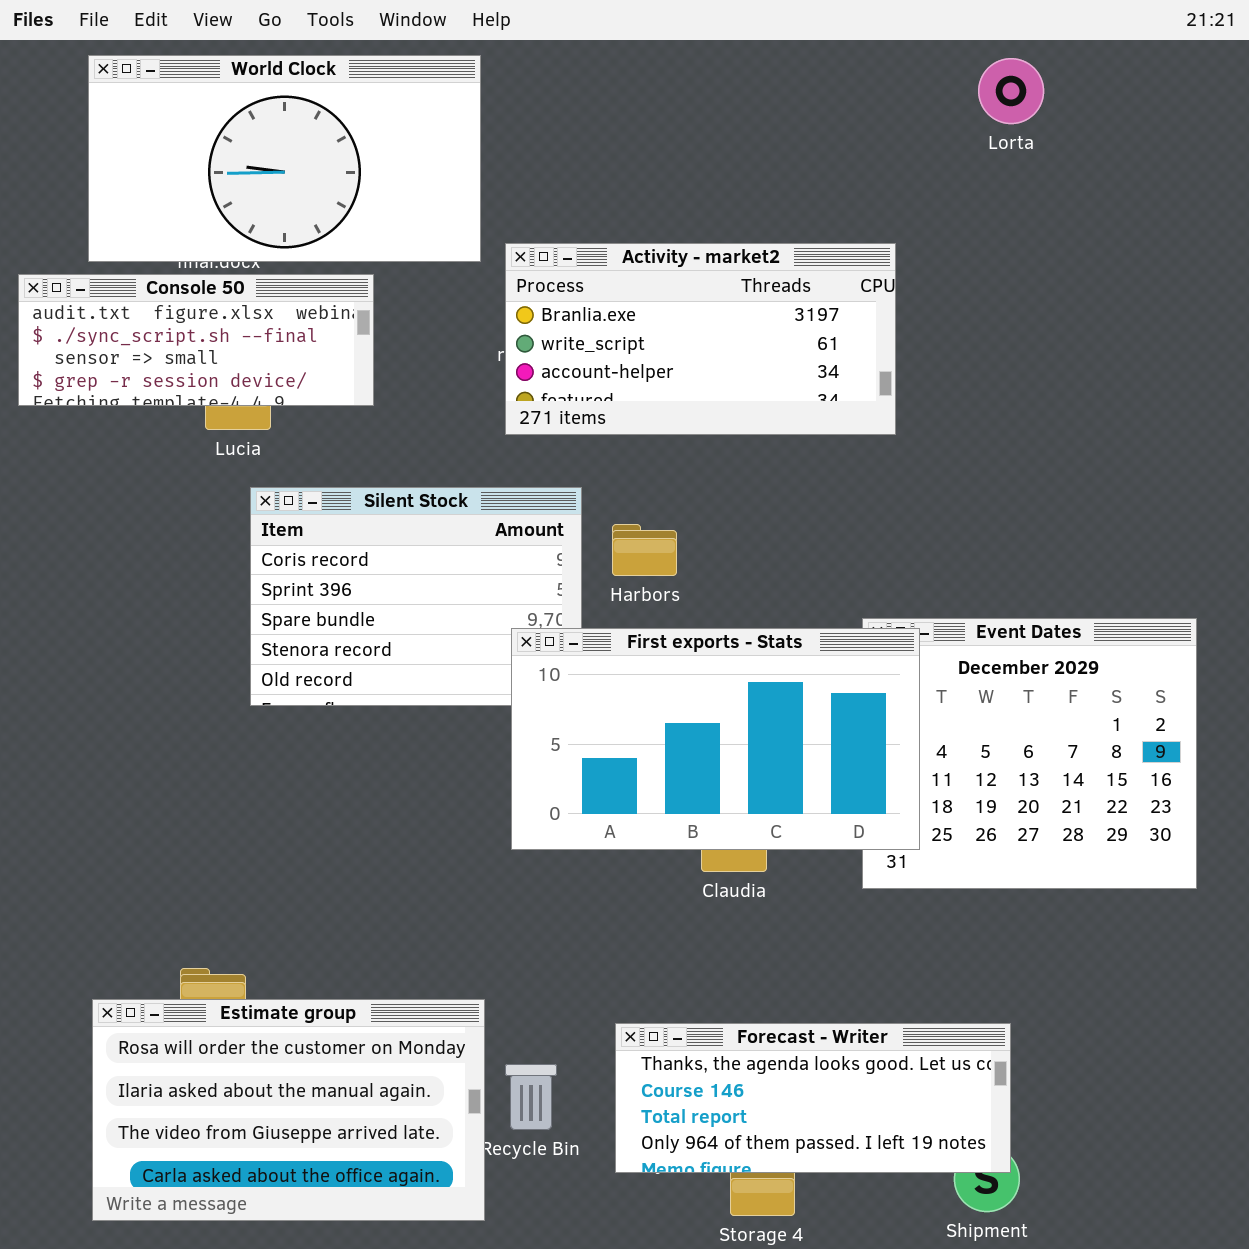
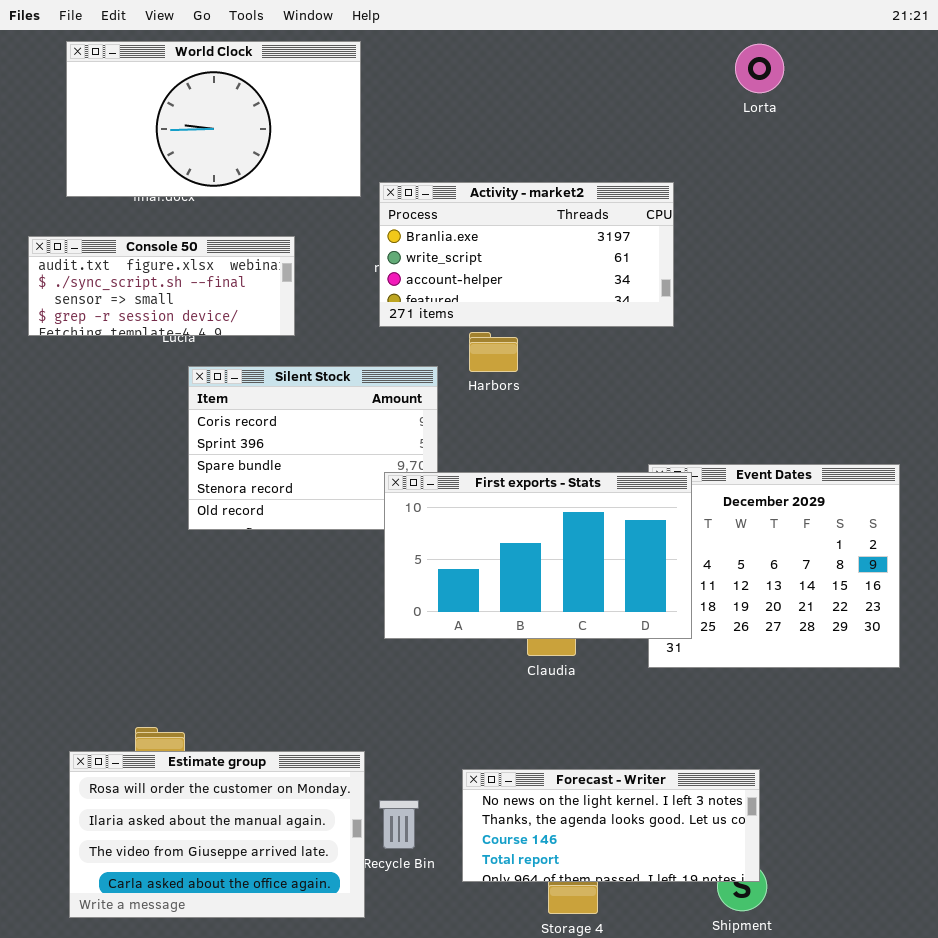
Console 50: [18,274,374,406] -> [28,236,295,336], moved
Harbors: [612,524,677,576] -> [469,332,518,372], moved
Forecast - Writer: [615,1023,1011,1173] -> [462,769,760,882], scrolled up 1 row

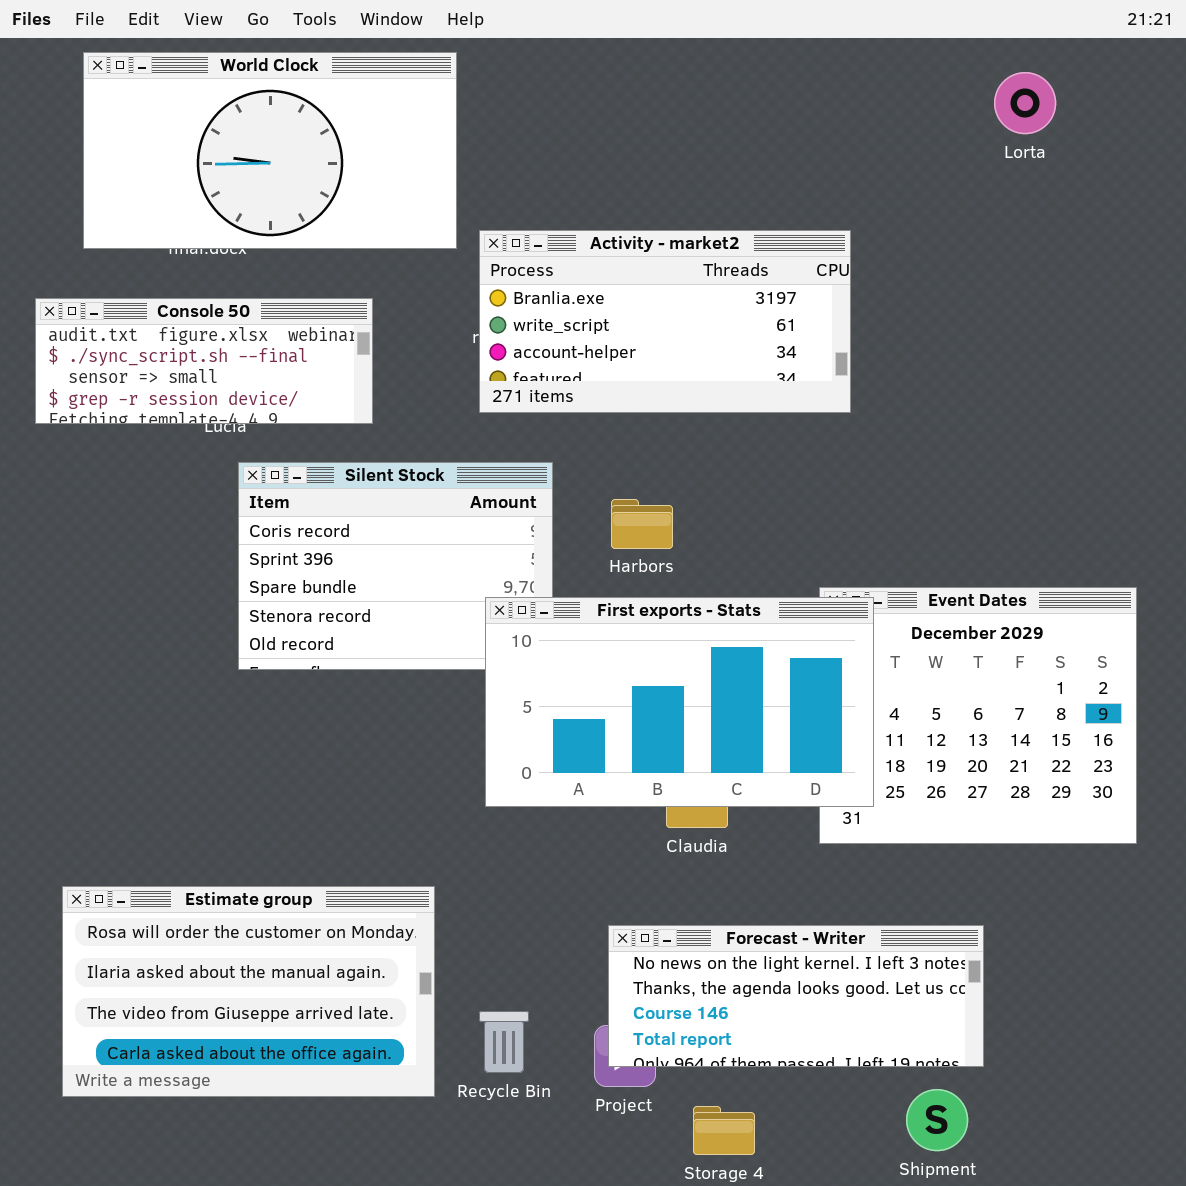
Lorta: [735,44,784,93] -> [994,72,1056,134], moved
Harbors: [469,332,518,372] -> [611,499,673,549], moved
Estimate group: [69,751,365,918] -> [62,886,435,1097], moved
Forecast - Writer: [462,769,760,882] -> [608,925,984,1067], moved

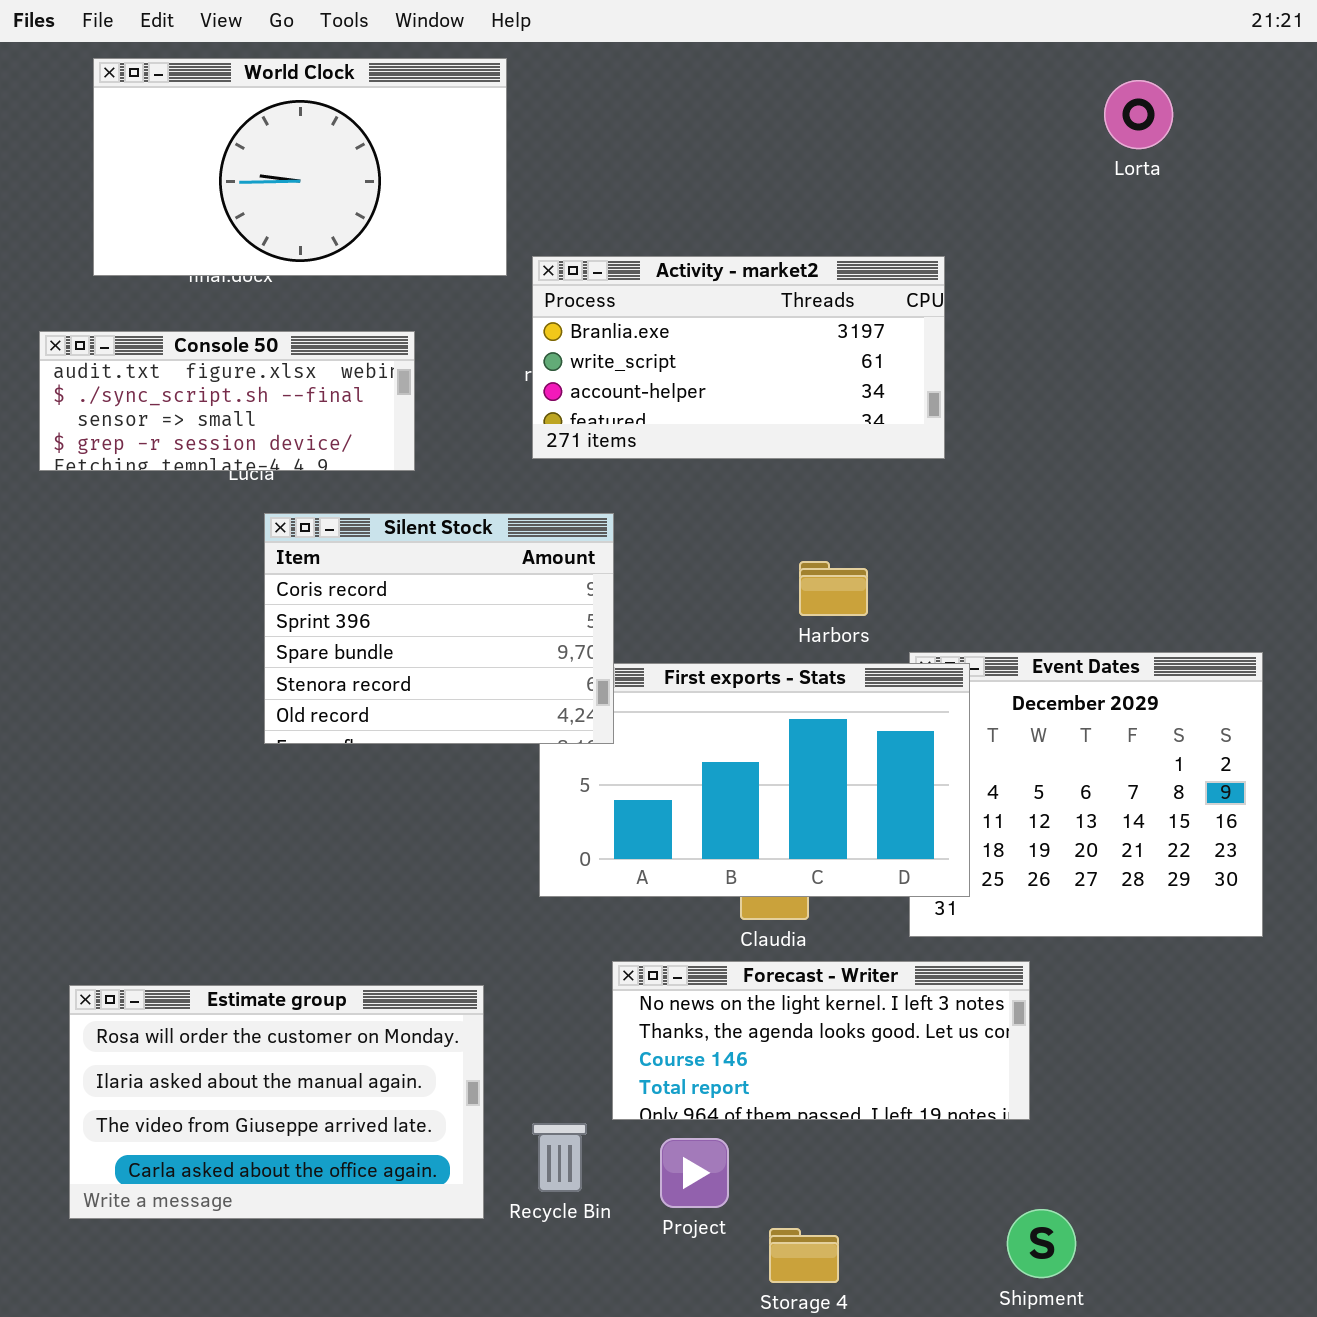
Silent Stock: [238,462,553,670] -> [264,513,614,744], raised
Harbors: [611,499,673,549] -> [799,561,868,616], moved
Forecast - Writer: [608,925,984,1067] -> [612,961,1030,1120], moved

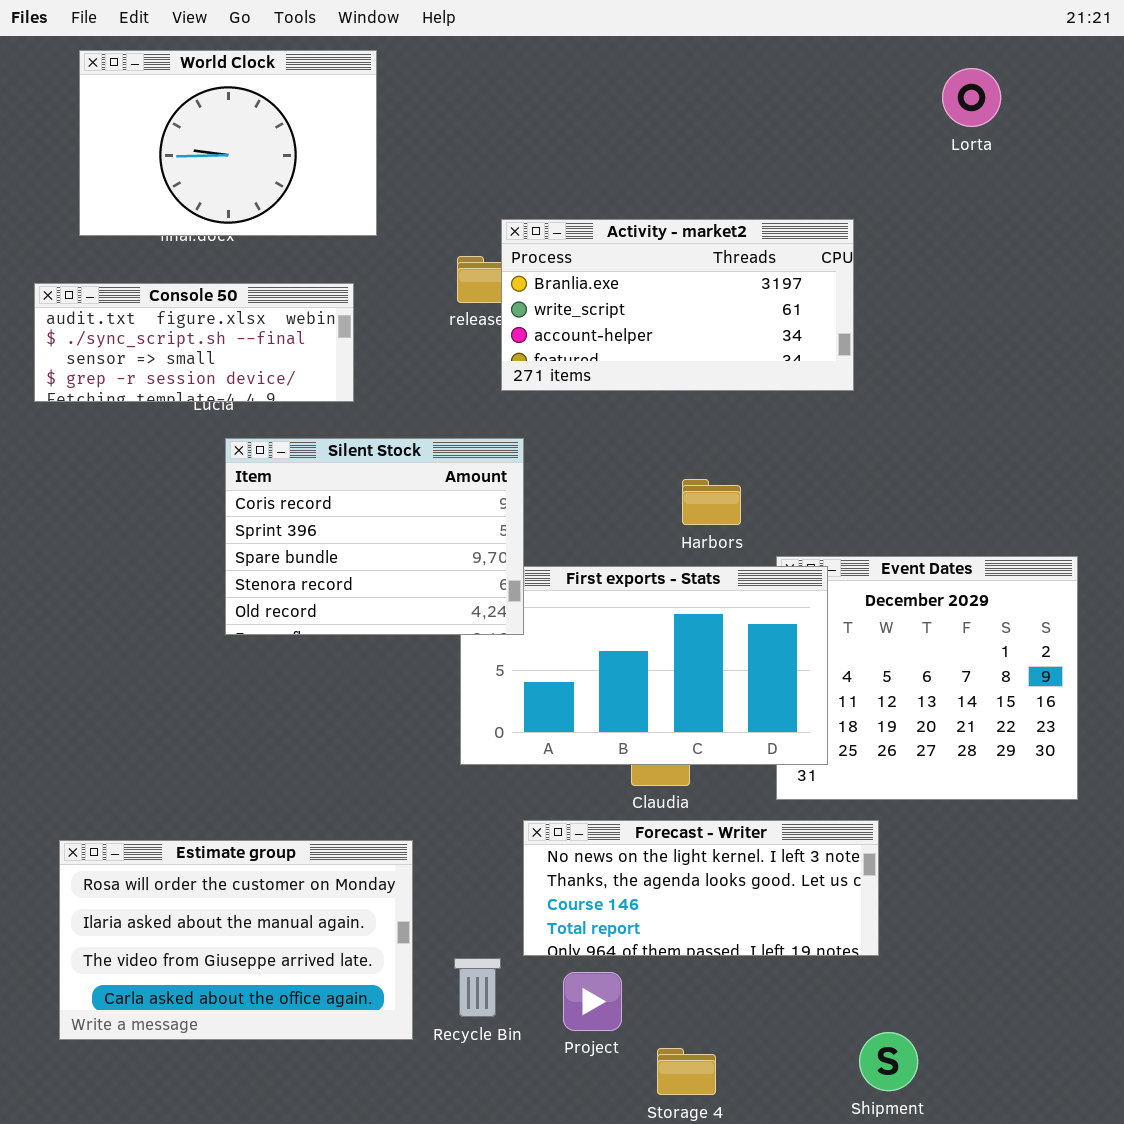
World Clock: [93,58,507,276] -> [79,50,377,236], resized
Activity - market2: [532,256,945,459] -> [501,219,854,391], moved

